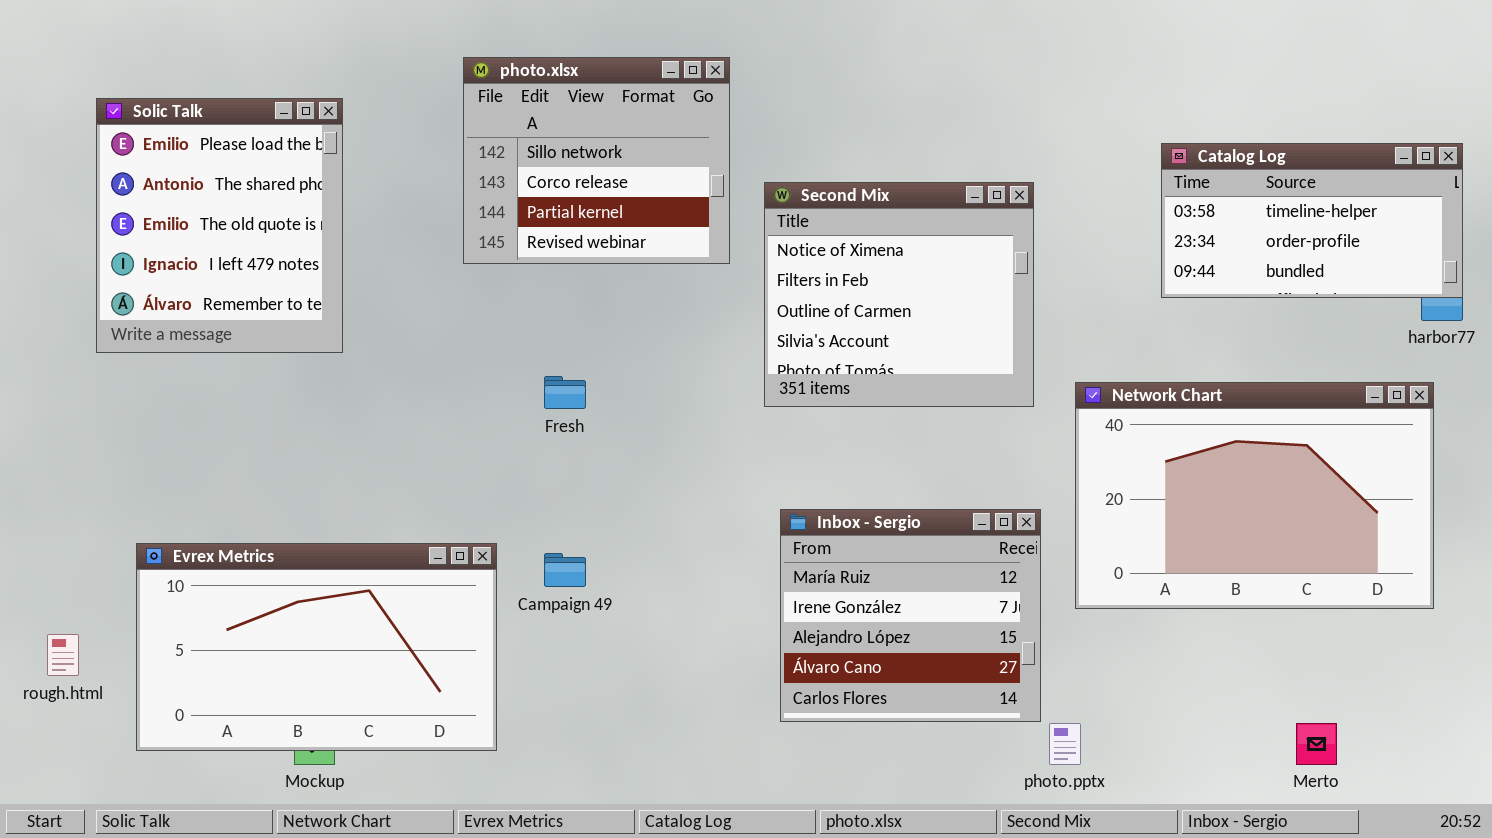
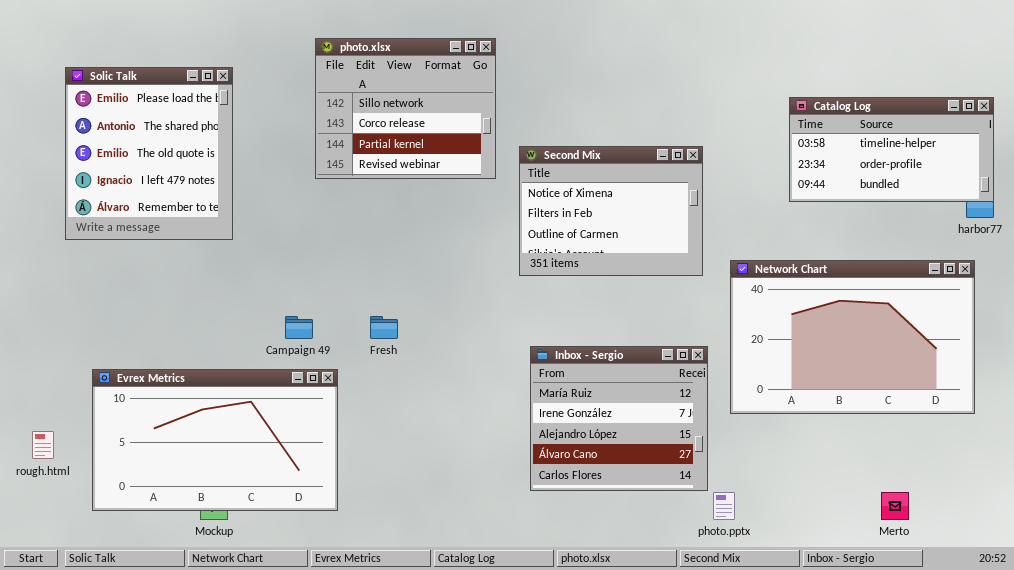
Second Mix: [764,182,1034,407] -> [519,146,703,276], resized
Fresh: [544,376,586,409] -> [370,316,398,339], moved
Campaign 49: [544,553,586,587] -> [285,316,313,339], moved

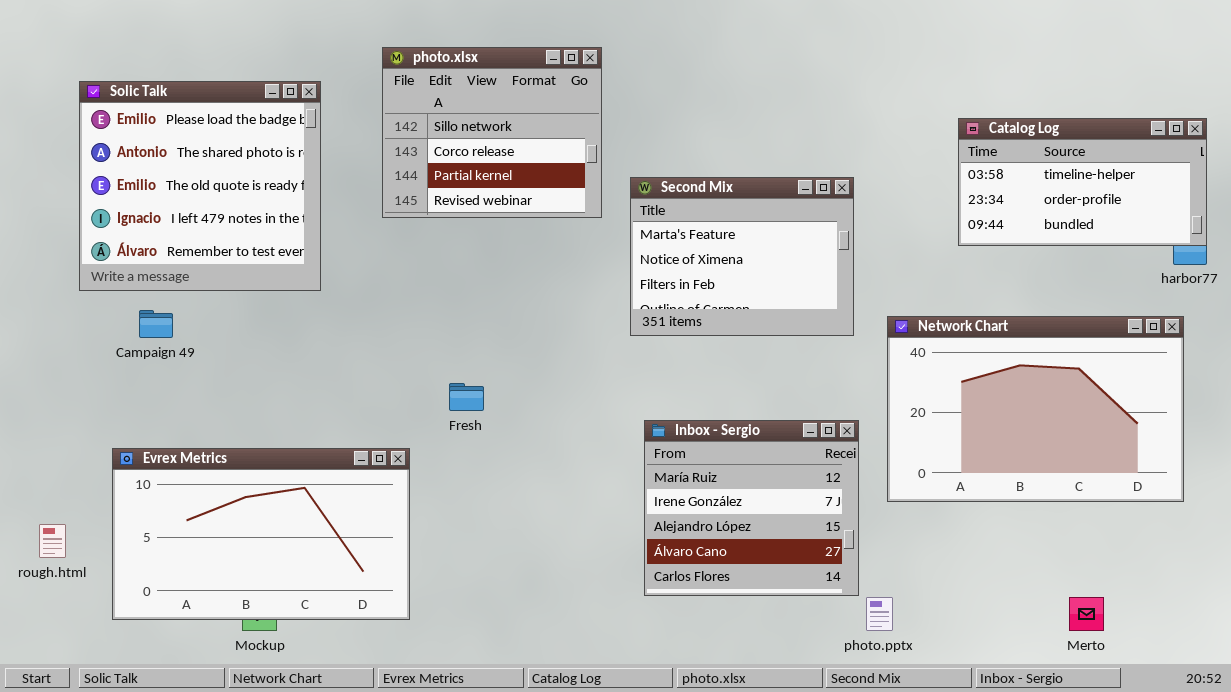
Solic Talk: [65,67,233,240] -> [79,81,321,291], resized
Second Mix: [519,146,703,276] -> [630,177,854,336], scrolled up 1 row
Campaign 49: [285,316,313,339] -> [139,310,173,338], moved

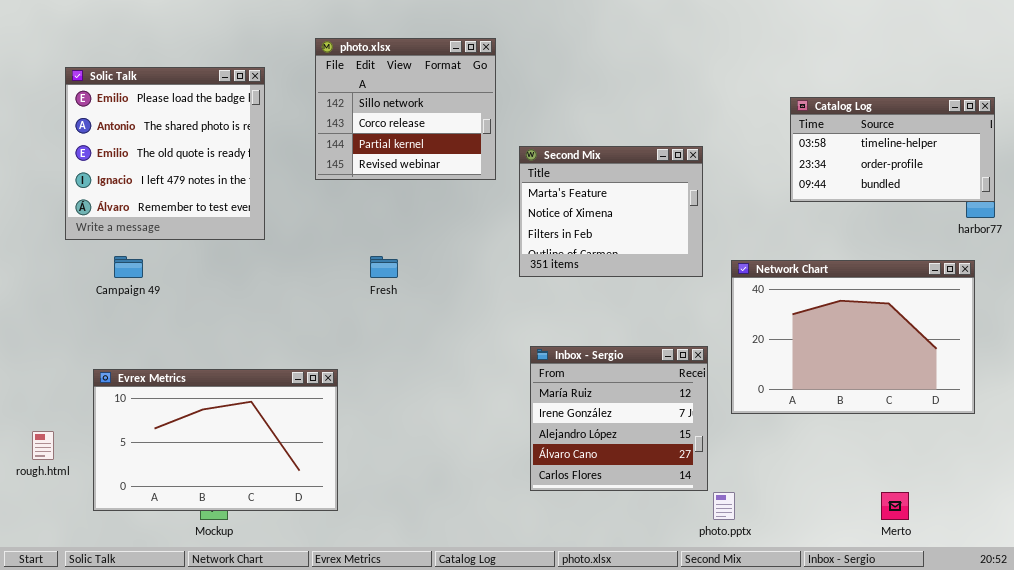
Fresh: [449,383,484,411] -> [370,256,398,278], moved

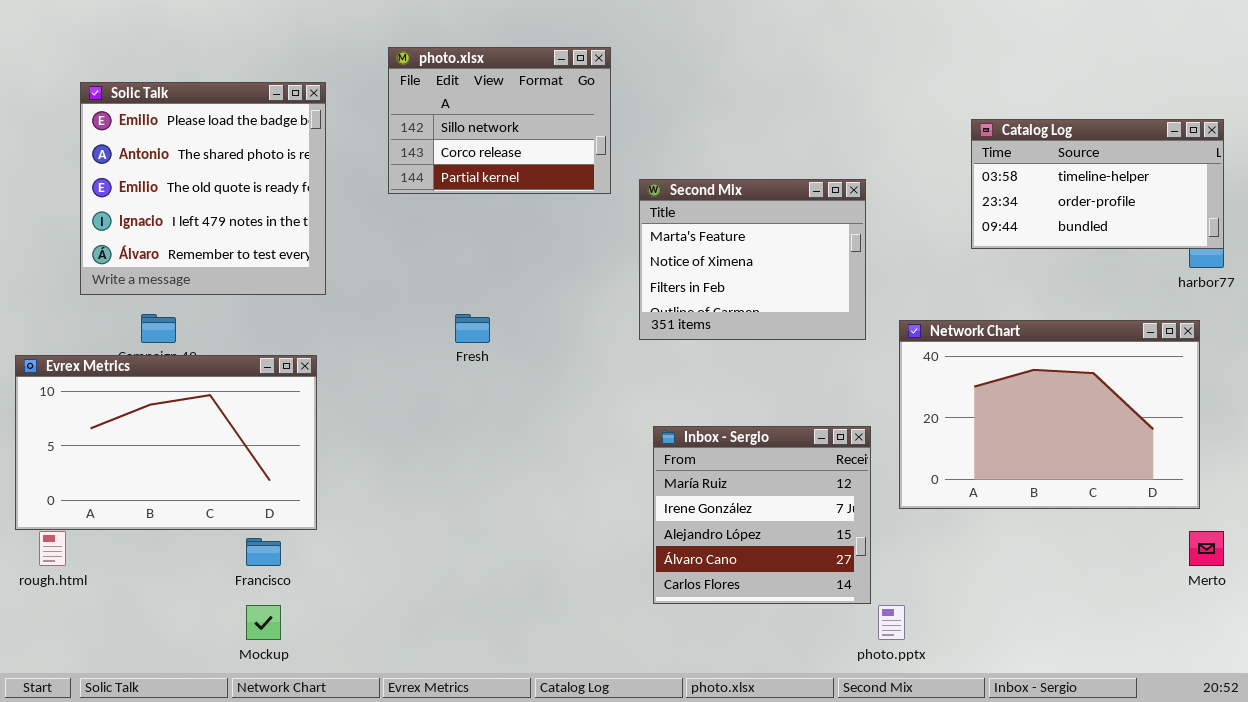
photo.xlsx: [315,38,496,180] -> [388,47,611,194], resized
Evrex Metrics: [93,369,338,511] -> [15,355,317,530], moved
Merto: [881,492,909,520] -> [1189,531,1224,566], moved

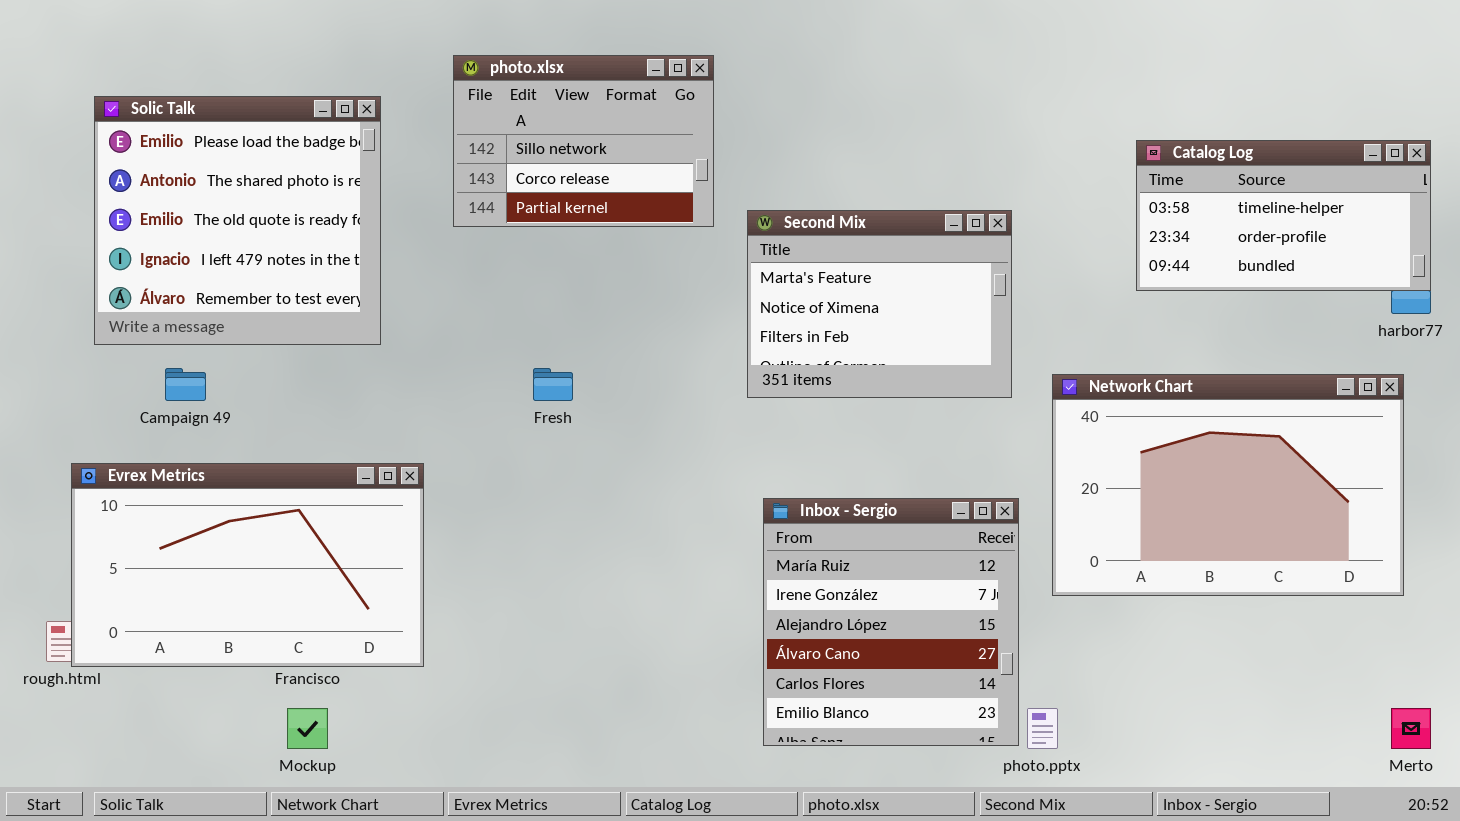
Evrex Metrics: [15,355,317,530] -> [71,463,424,667], moved
Inbox - Sergio: [653,426,871,604] -> [763,498,1019,746], resized
Merto: [1189,531,1224,566] -> [1391,708,1431,749], moved

